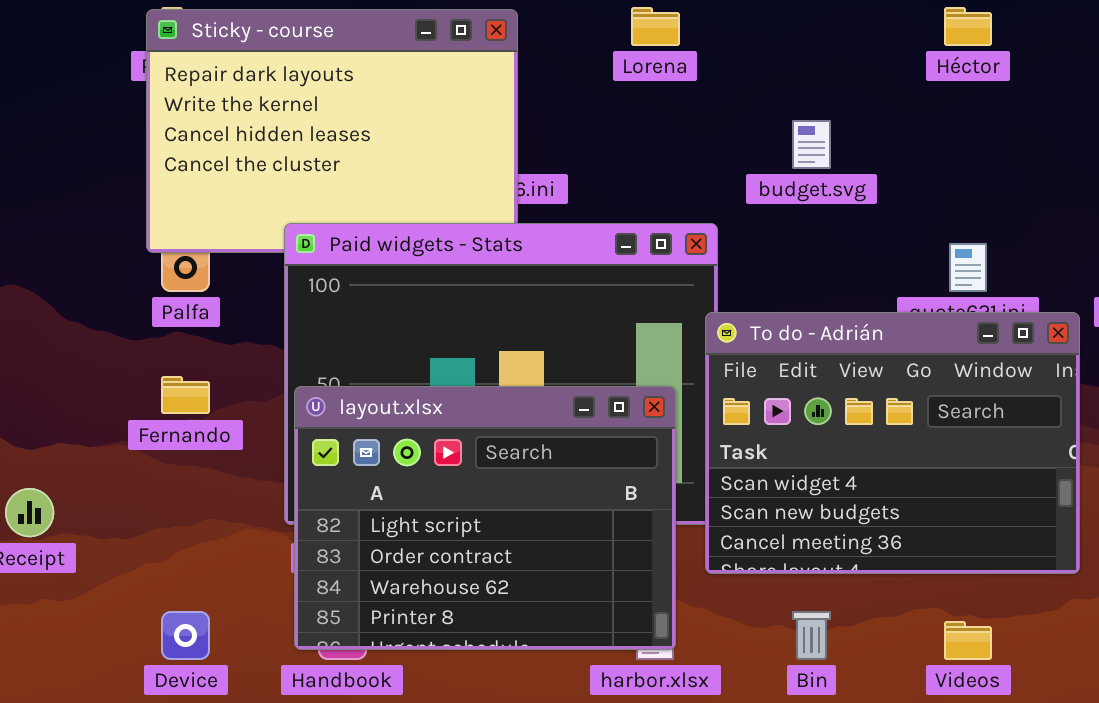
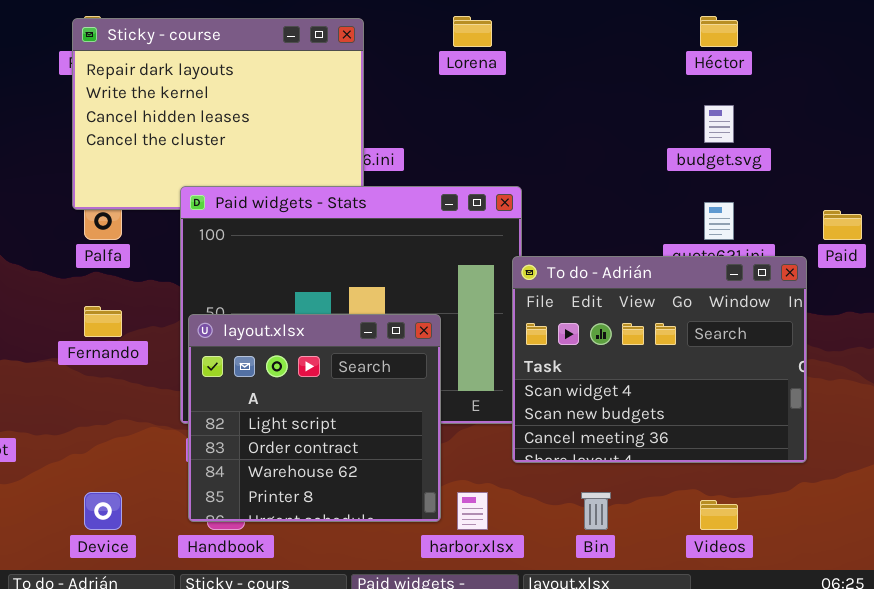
budget.svg: [792,120,831,169] -> [704,105,734,143], moved
layout.xlsx: [294,386,676,650] -> [188,314,441,522], resized

